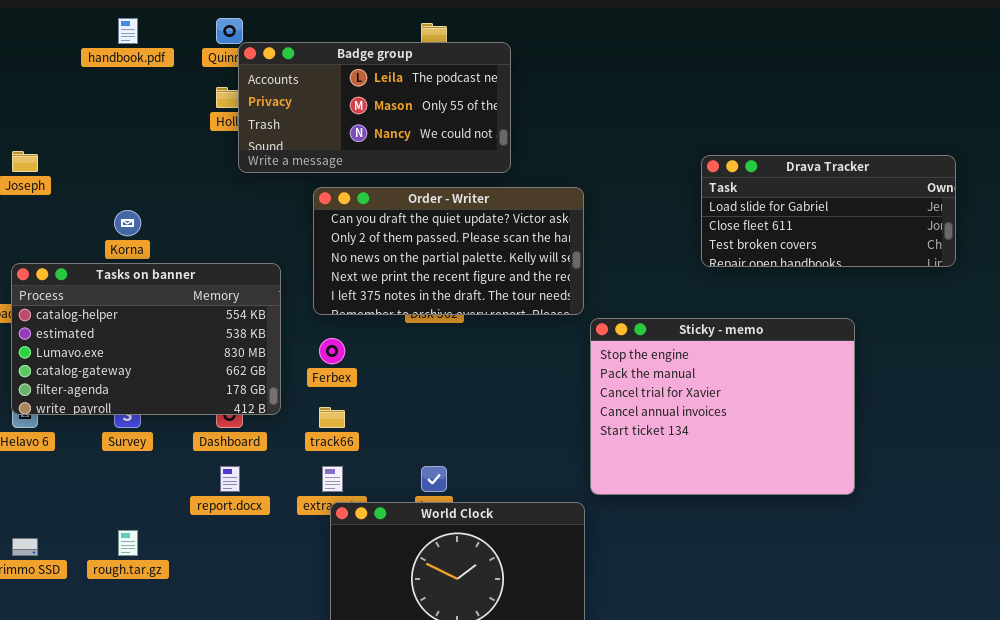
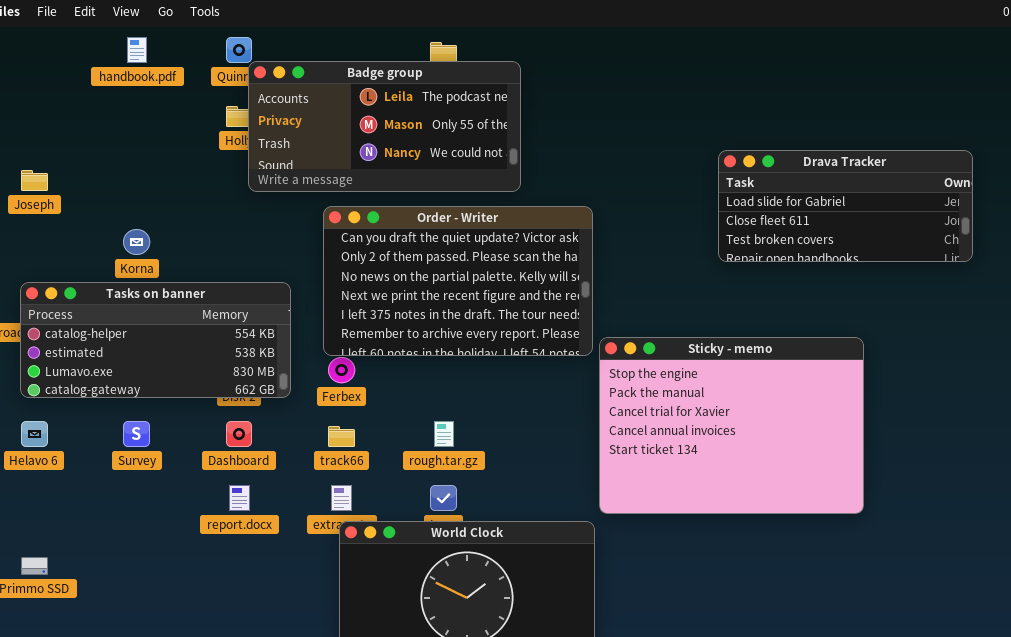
Drava Tracker: [701,155,956,267] -> [718,150,973,262], moved
Order - Writer: [313,187,584,315] -> [323,206,593,356], resized
Tasks on banner: [11,263,281,415] -> [20,282,291,398], resized
rough.tar.gz: [118,530,138,556] -> [434,421,454,447], moved

